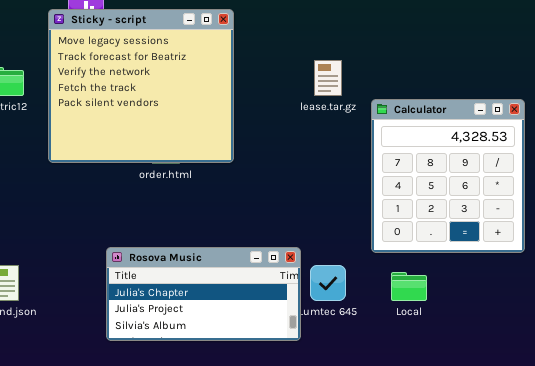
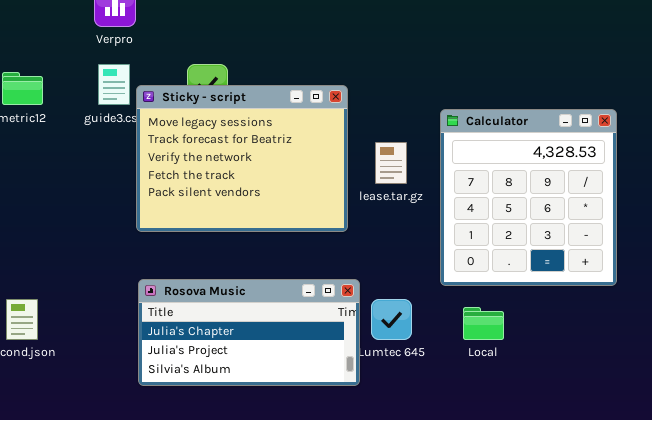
Sticky - script: [48,9,234,163] -> [136,85,348,232], moved, resized
lease.tar.gz: [314,60,342,96] -> [375,142,407,184], moved

